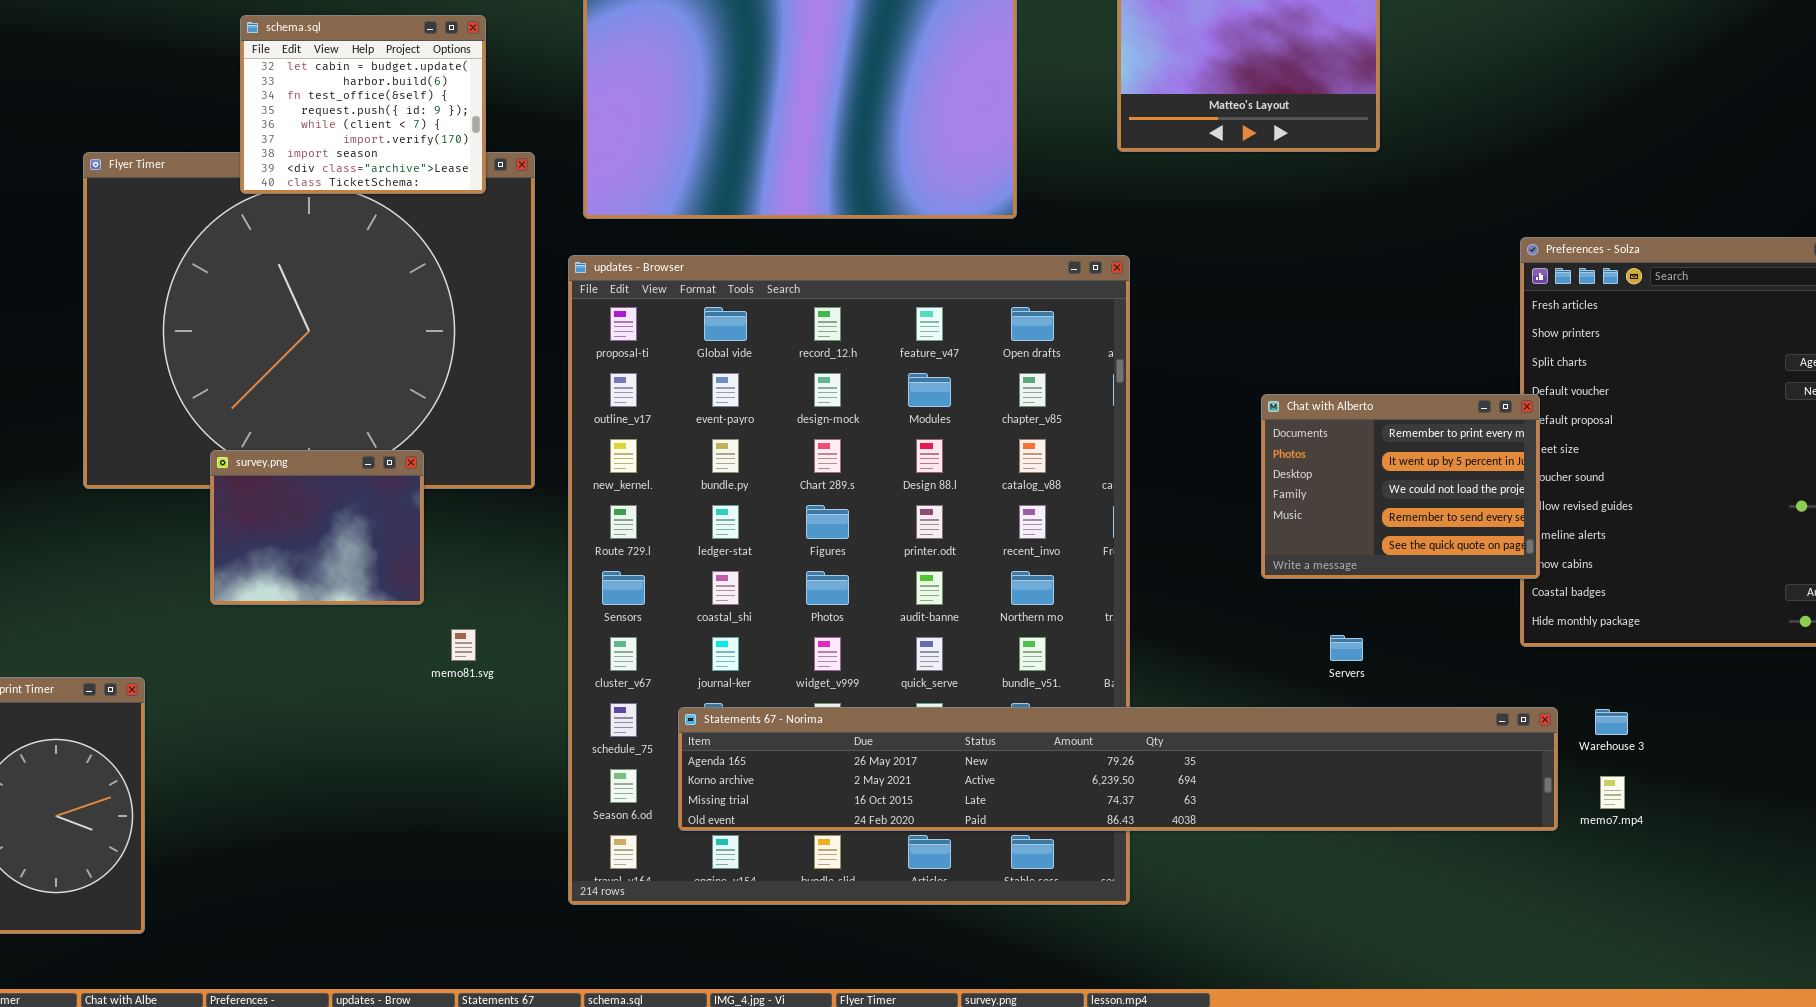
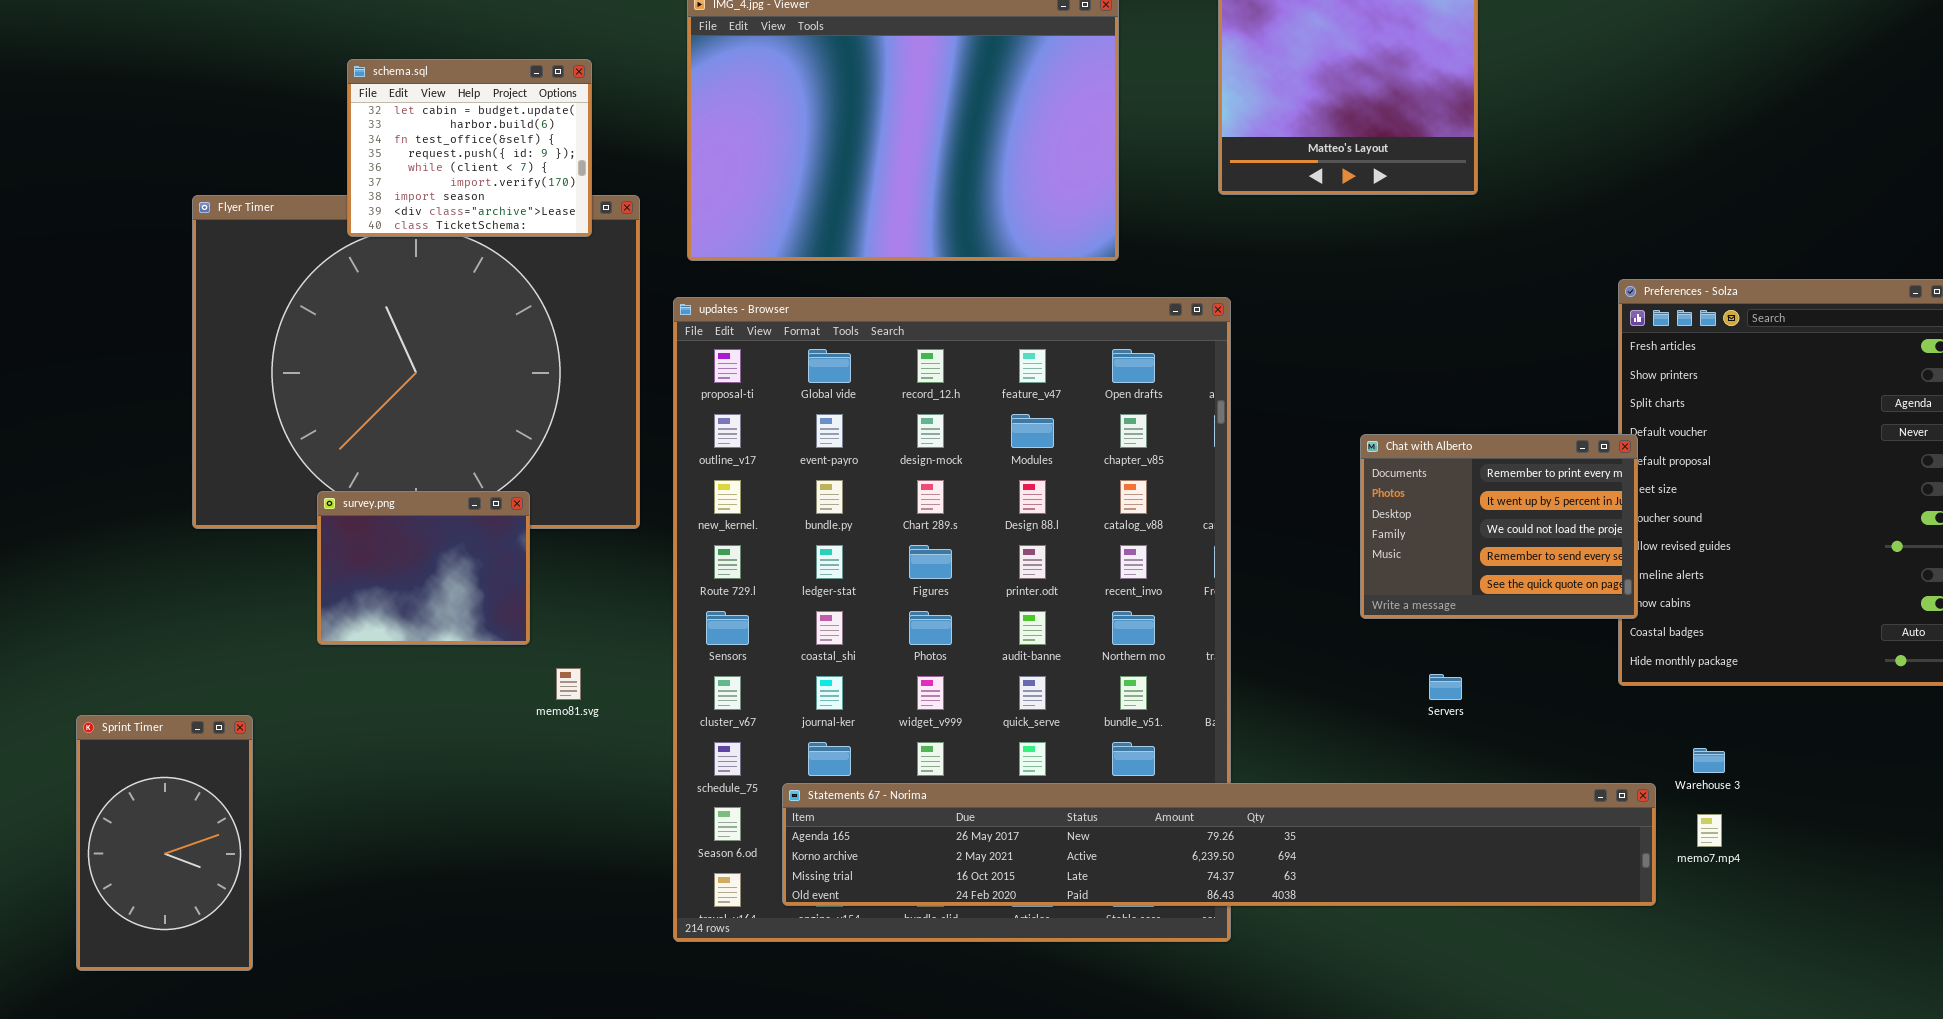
Statements 67 - Norima: [678,707,1558,831] -> [782,783,1656,906], moved

